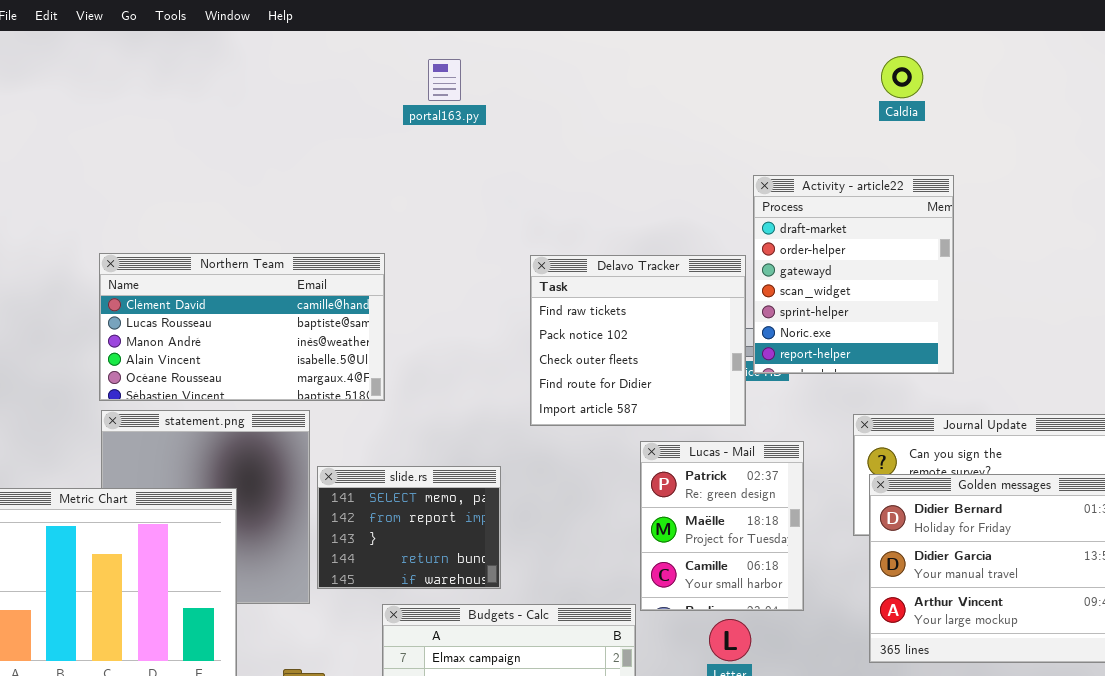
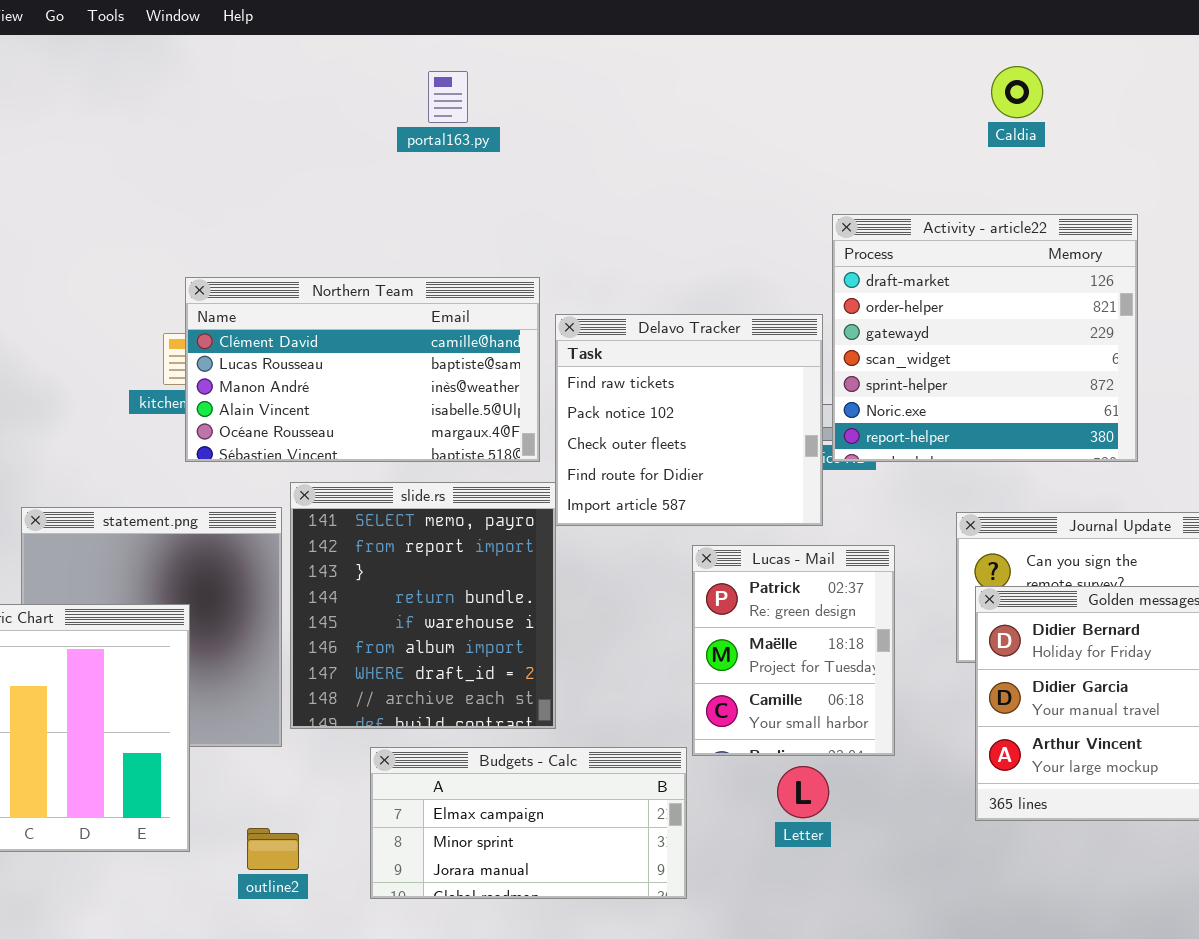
Activity - article22: [753,175,954,374] -> [832,214,1138,462], resized
Northern Team: [99,253,385,401] -> [185,277,540,462], moved
slide.rs: [317,466,501,589] -> [290,482,556,729], resized

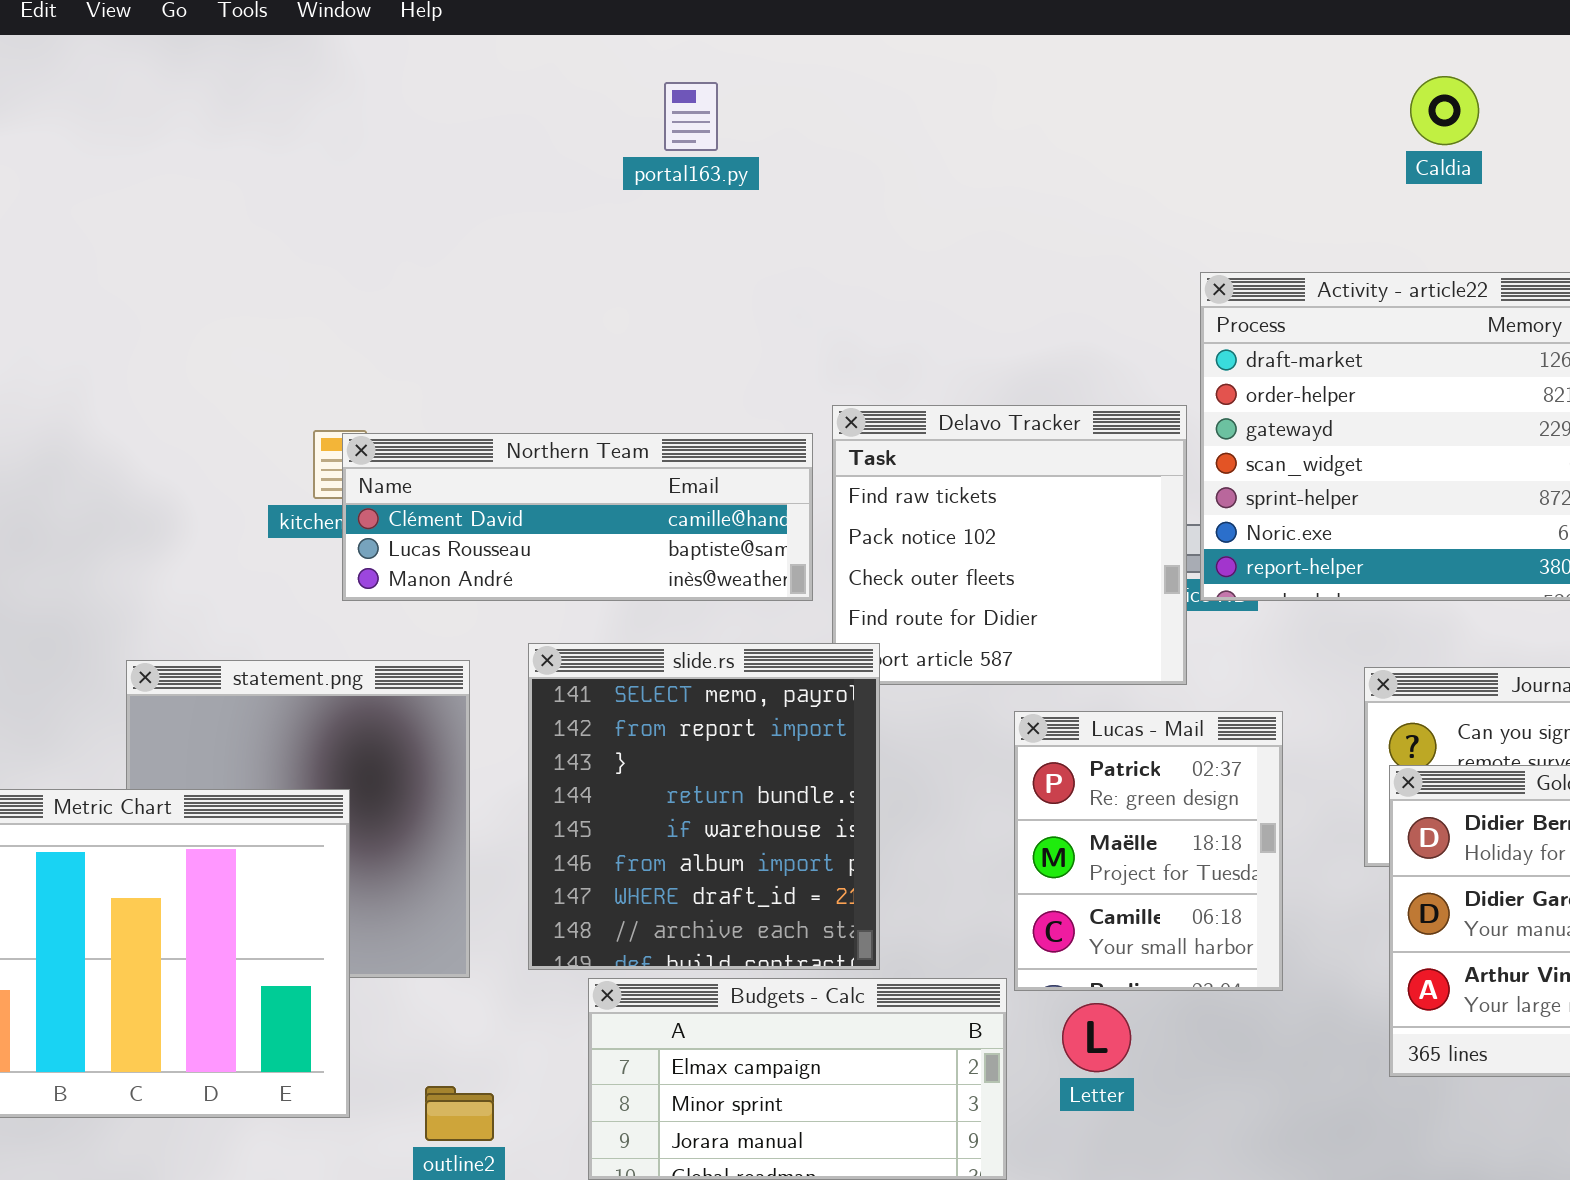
Northern Team: [185,277,540,462] -> [342,433,813,601], resized
slide.rs: [290,482,556,729] -> [528,643,880,970], moved
Letter: [777,766,829,818] -> [1062,1003,1131,1072], moved

